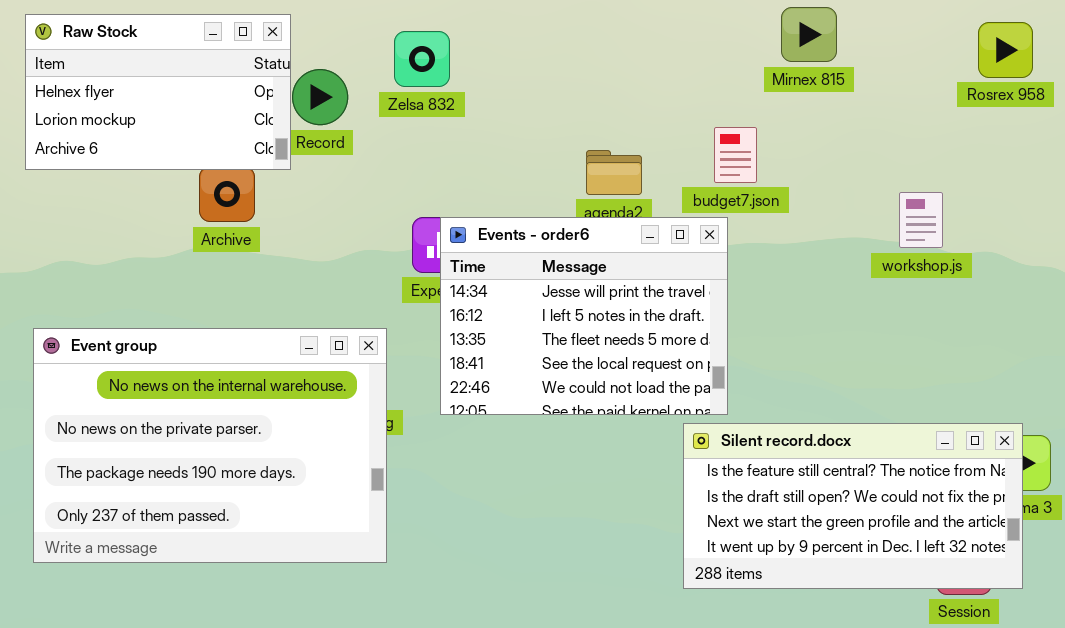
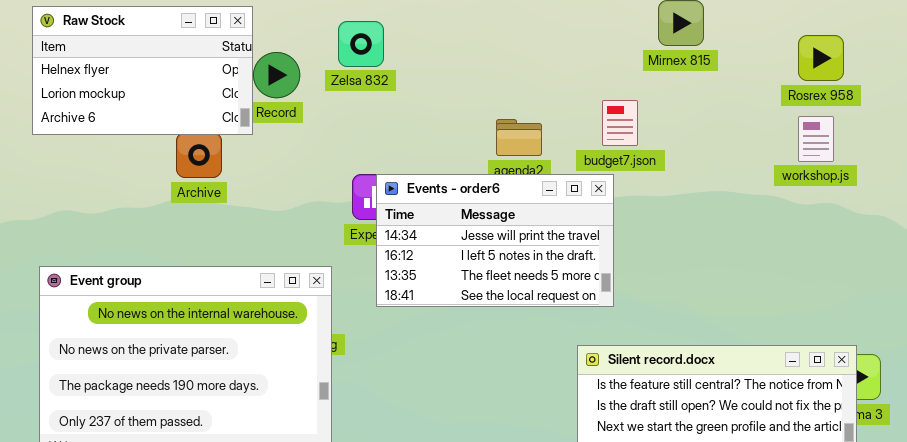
Rosrex 958: [978,22,1033,78] -> [798,35,844,81], moved
workshop.js: [899,192,943,248] -> [798,116,834,162], moved
Events - order6: [440,217,728,415] -> [376,174,614,307], resized

